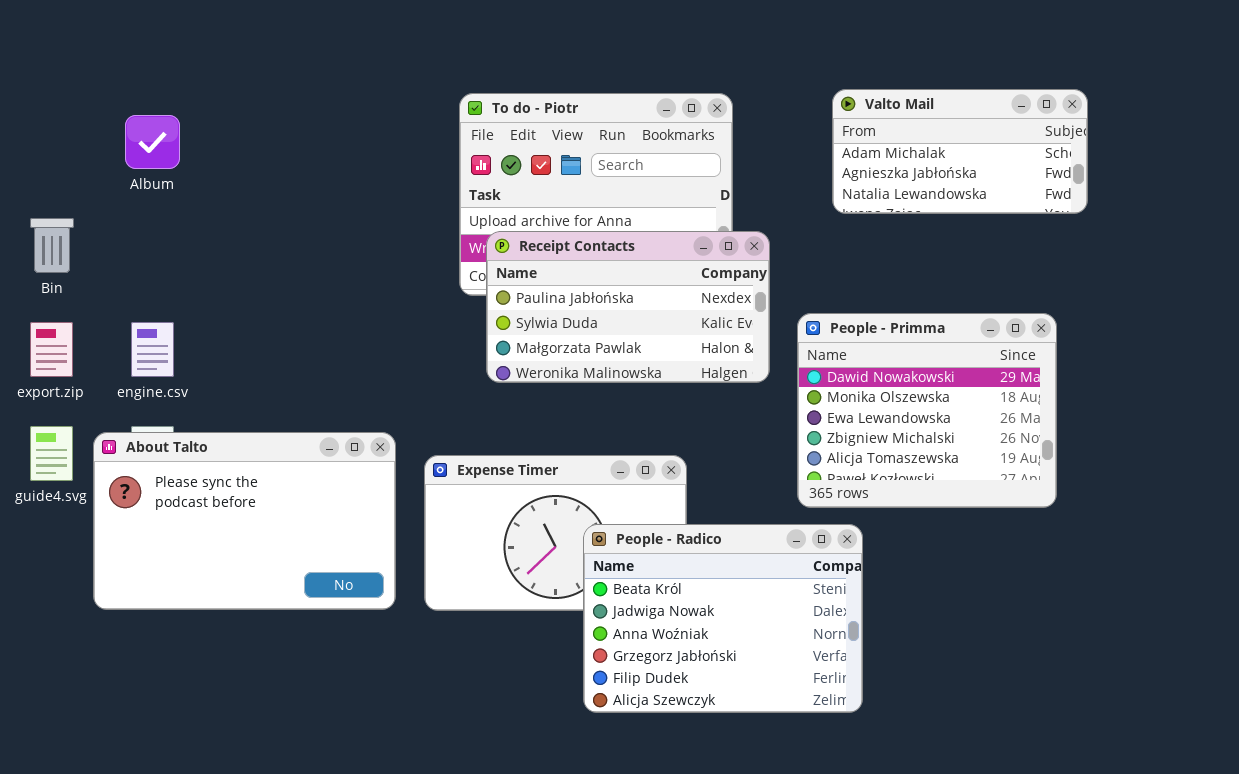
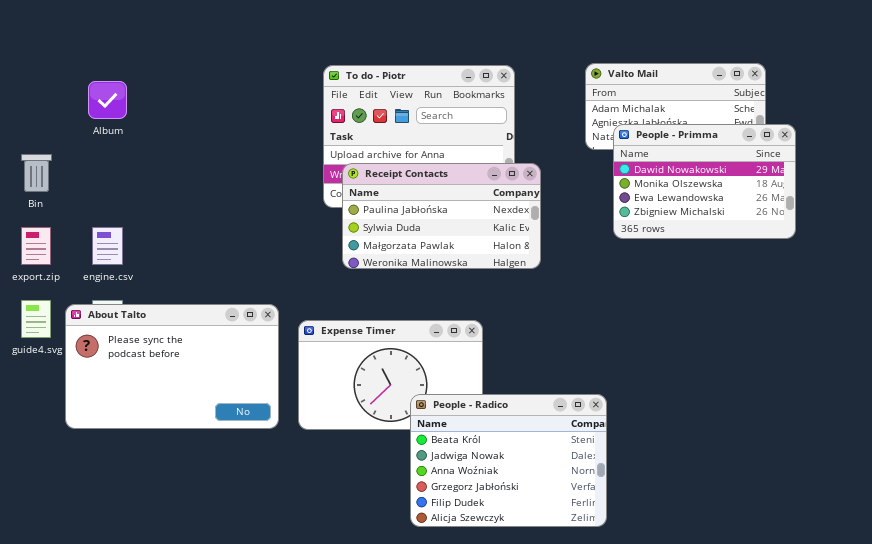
People - Primma: [797,313,1057,508] -> [613,124,796,239], moved, resized
People - Radico: [583,524,863,713] -> [410,394,607,527], moved

